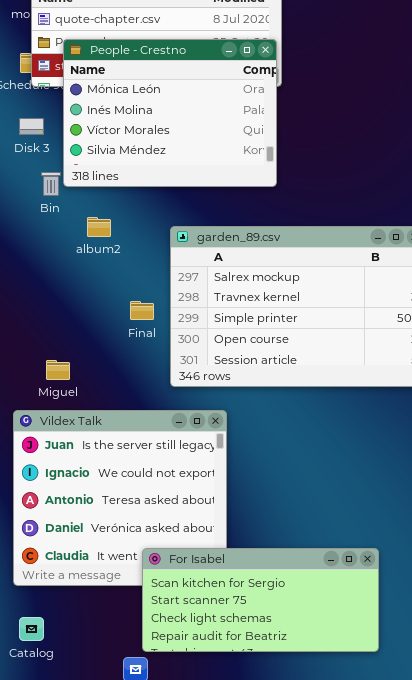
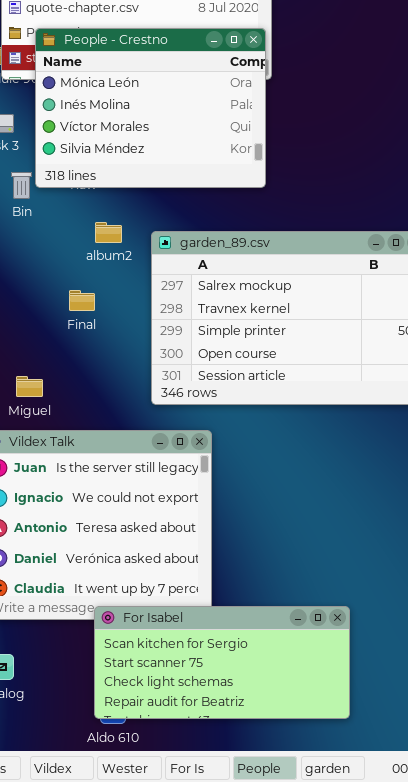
album2: [87,217,111,237] -> [95,222,122,243], moved
Final: [130,301,154,320] -> [69,290,95,311], moved
For Isabel: [142,548,379,652] -> [94,606,350,719], moved

